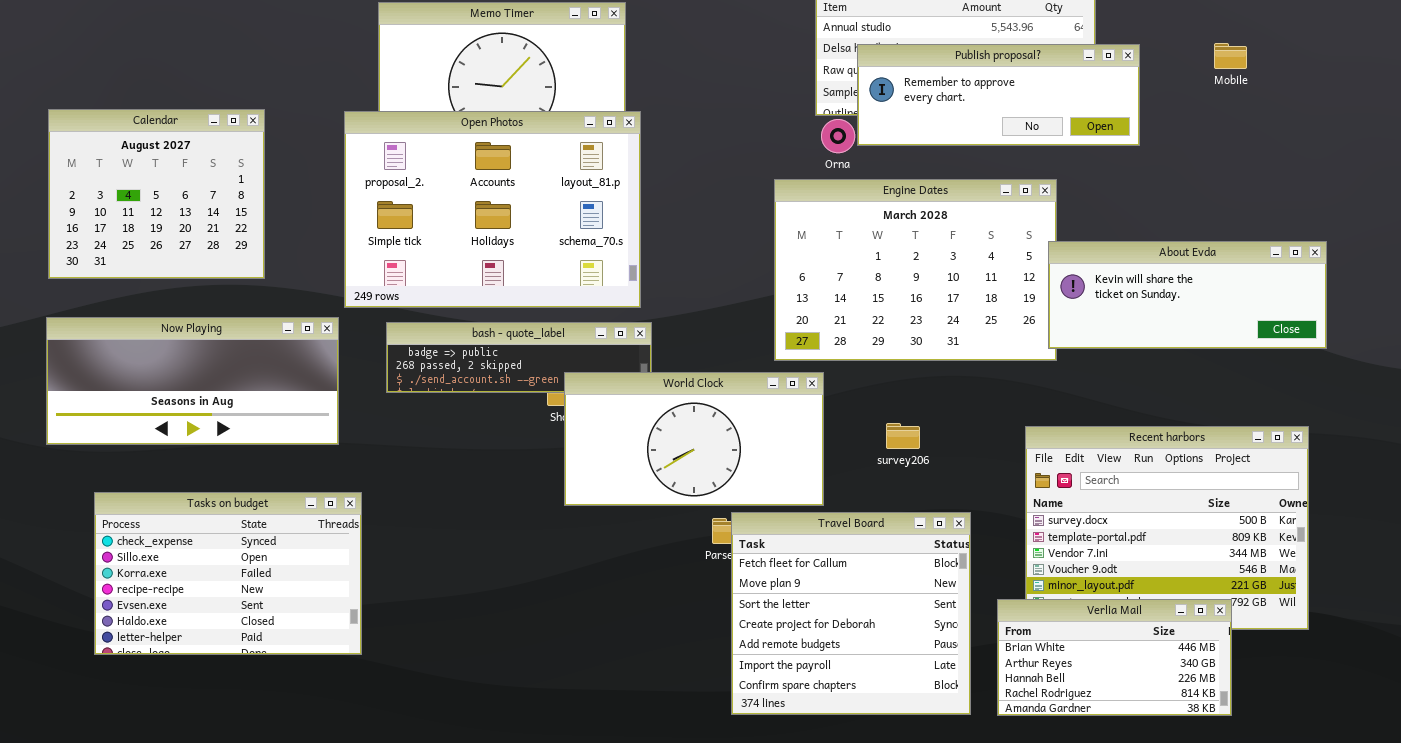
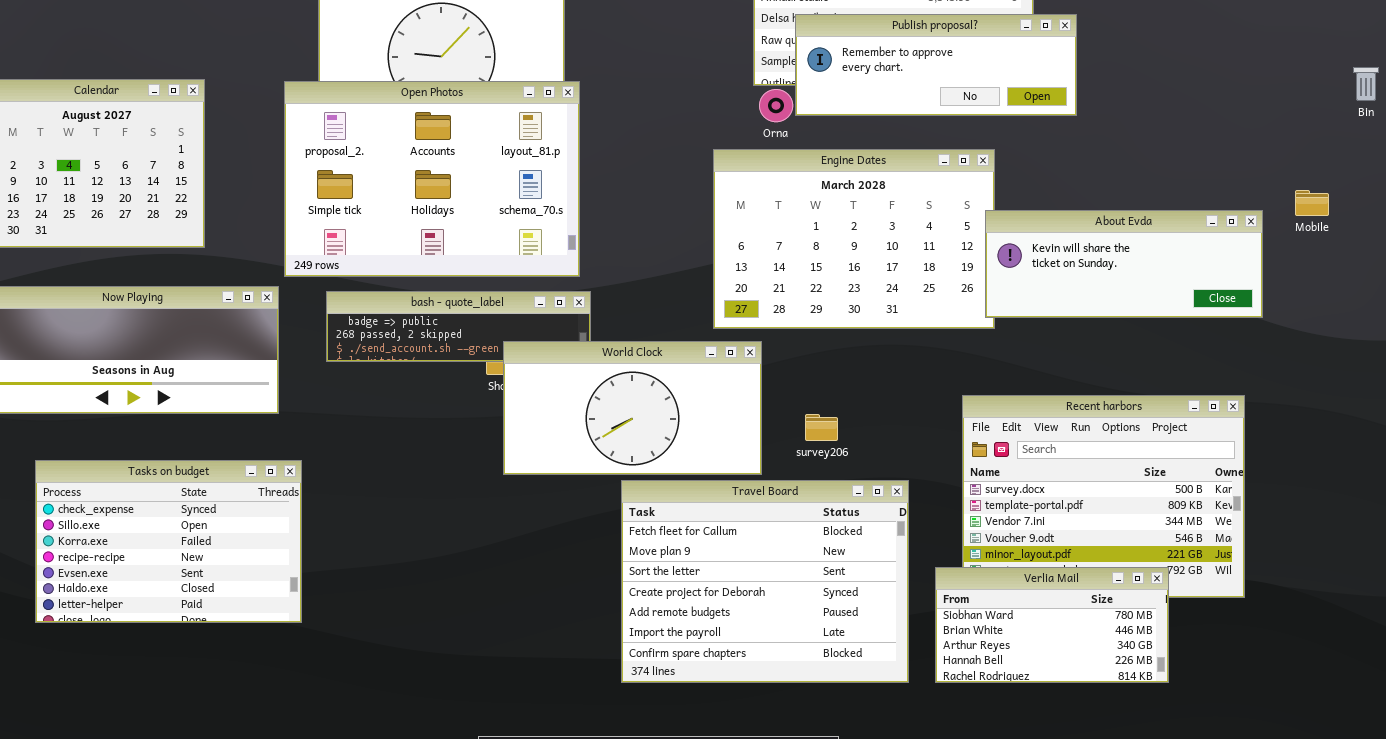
Mobile: [1214,43,1247,69] -> [1295,190,1329,216], moved
survey206: [886,423,920,449] -> [805,414,838,441], moved
Travel Board: [731,512,971,715] -> [621,480,909,683], resized
Verlia Mail: [997,599,1232,716] -> [935,567,1169,683], scrolled up 1 row

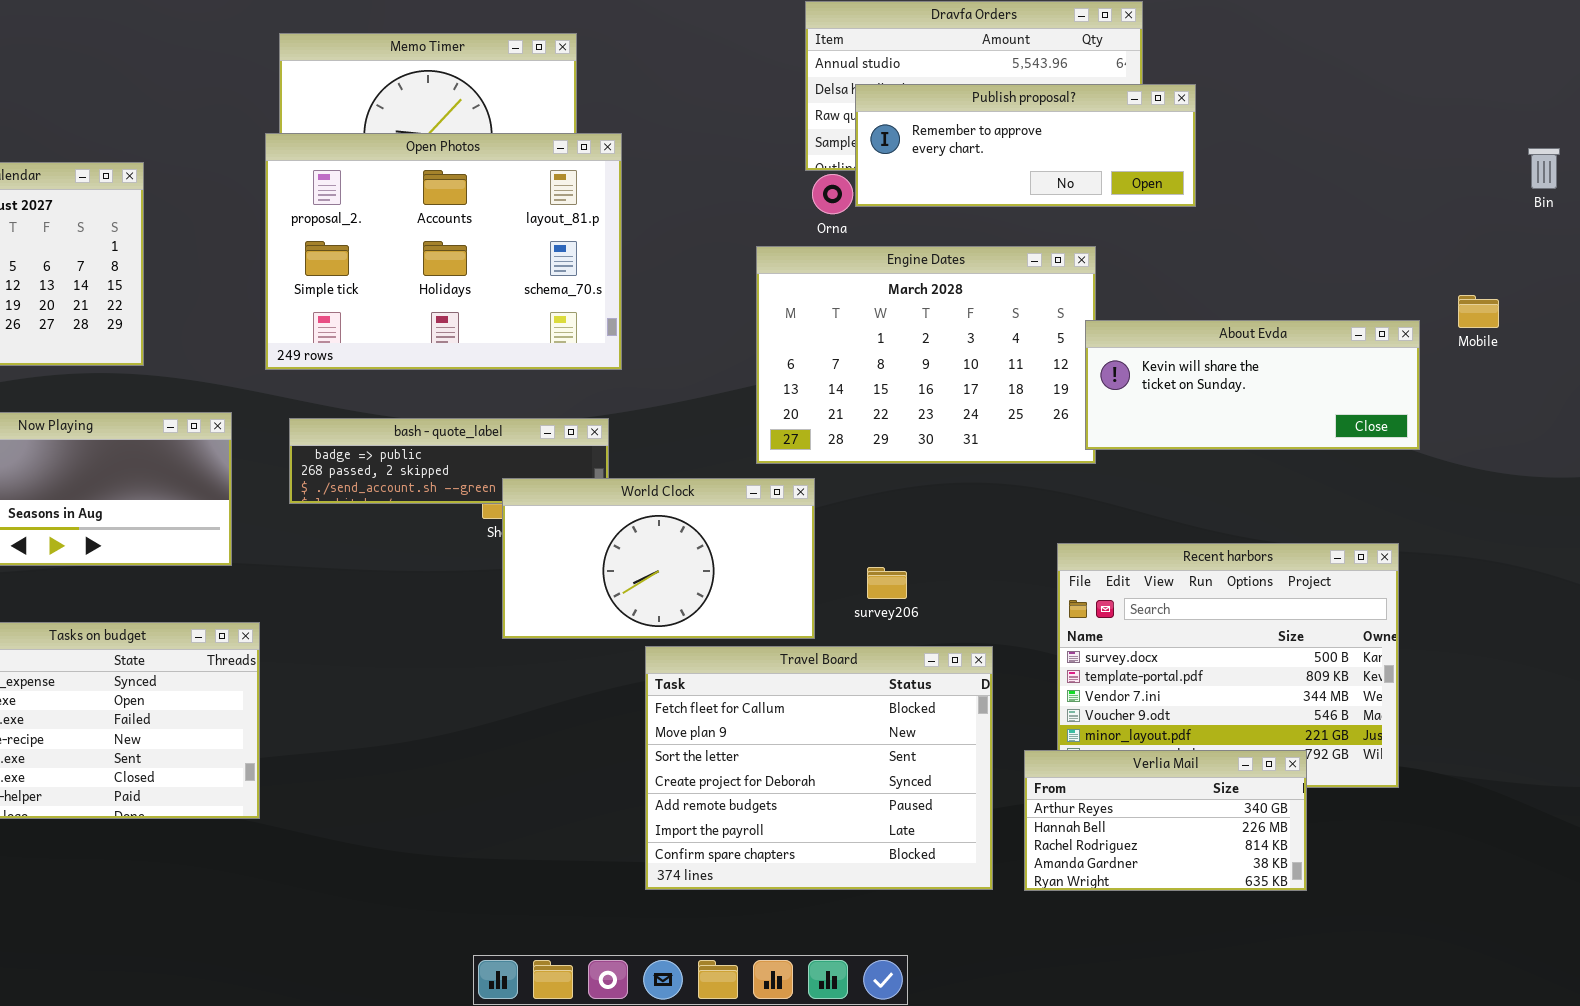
Open Photos: [284,81,580,277] -> [265,133,622,370], moved
Verlia Mail: [935,567,1169,683] -> [1024,750,1307,891], scrolled down 2 rows

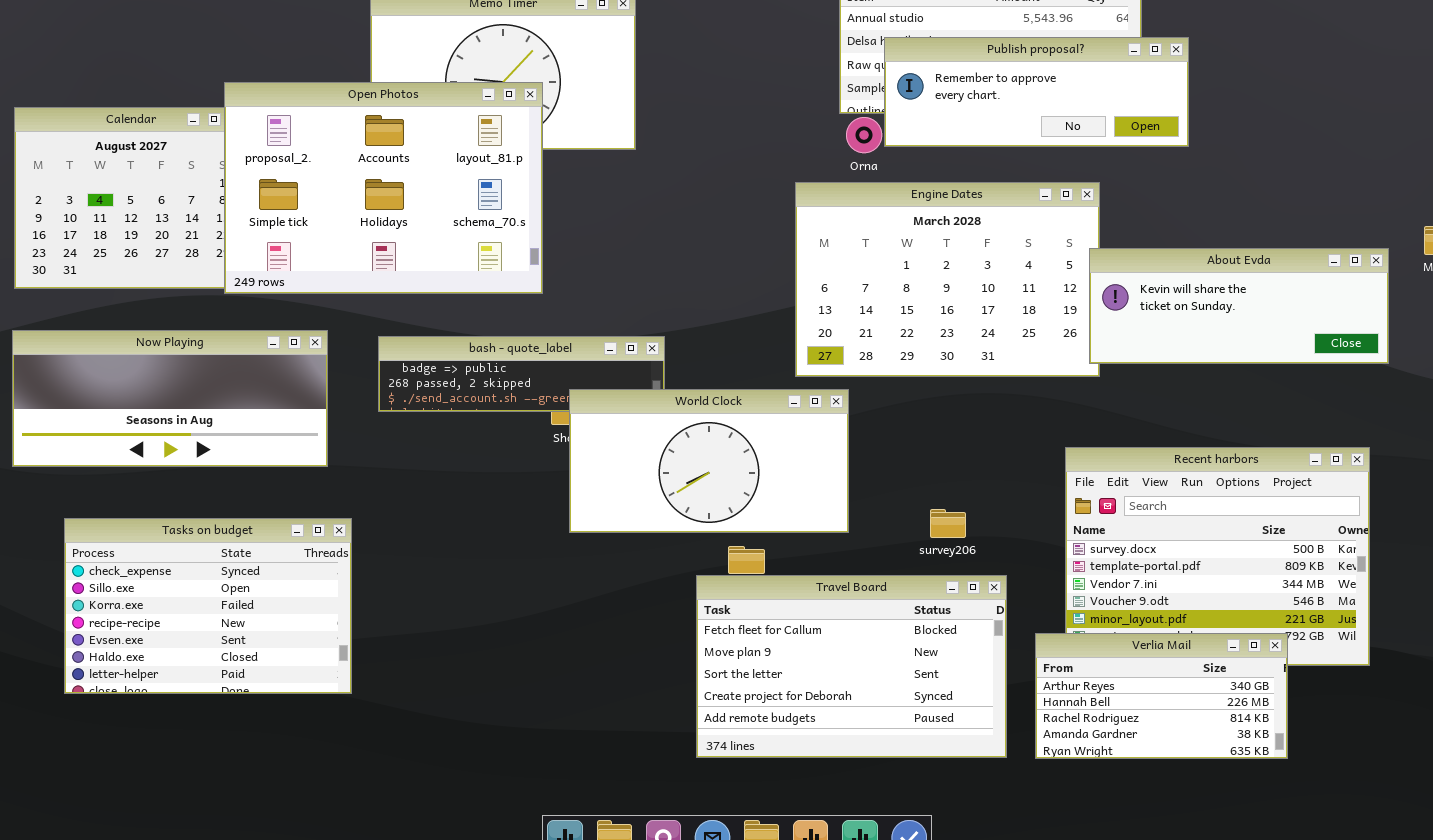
Open Photos: [265,133,622,370] -> [224,82,543,294], moved
survey206: [867,567,907,599] -> [930,509,966,538], moved
Travel Board: [645,646,993,890] -> [696,575,1007,758], resized

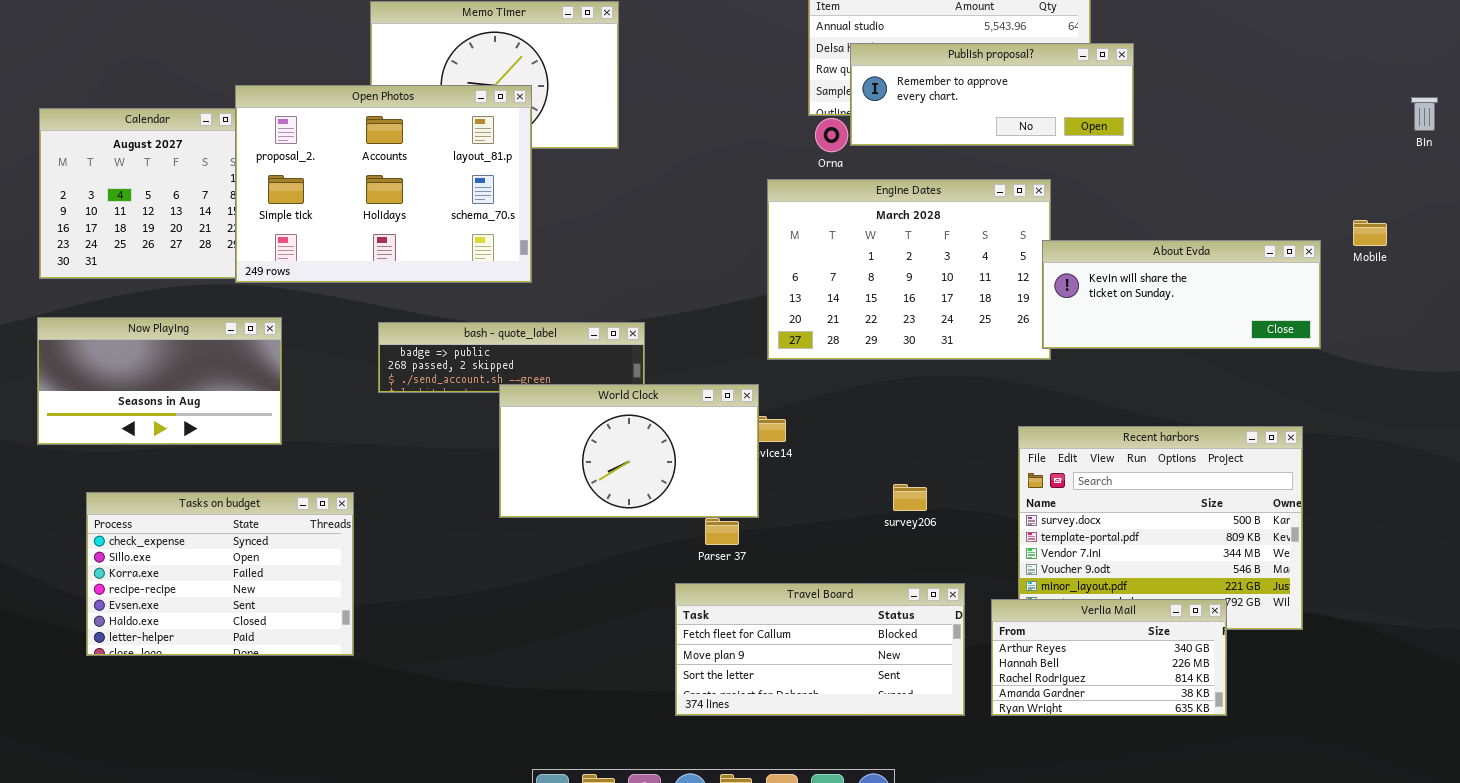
Now Playing: [12,330,328,467] -> [37,317,282,445], resized
World Clock: [569,389,849,533] -> [499,384,759,518], moved
Travel Board: [696,575,1007,758] -> [675,583,965,716], resized

